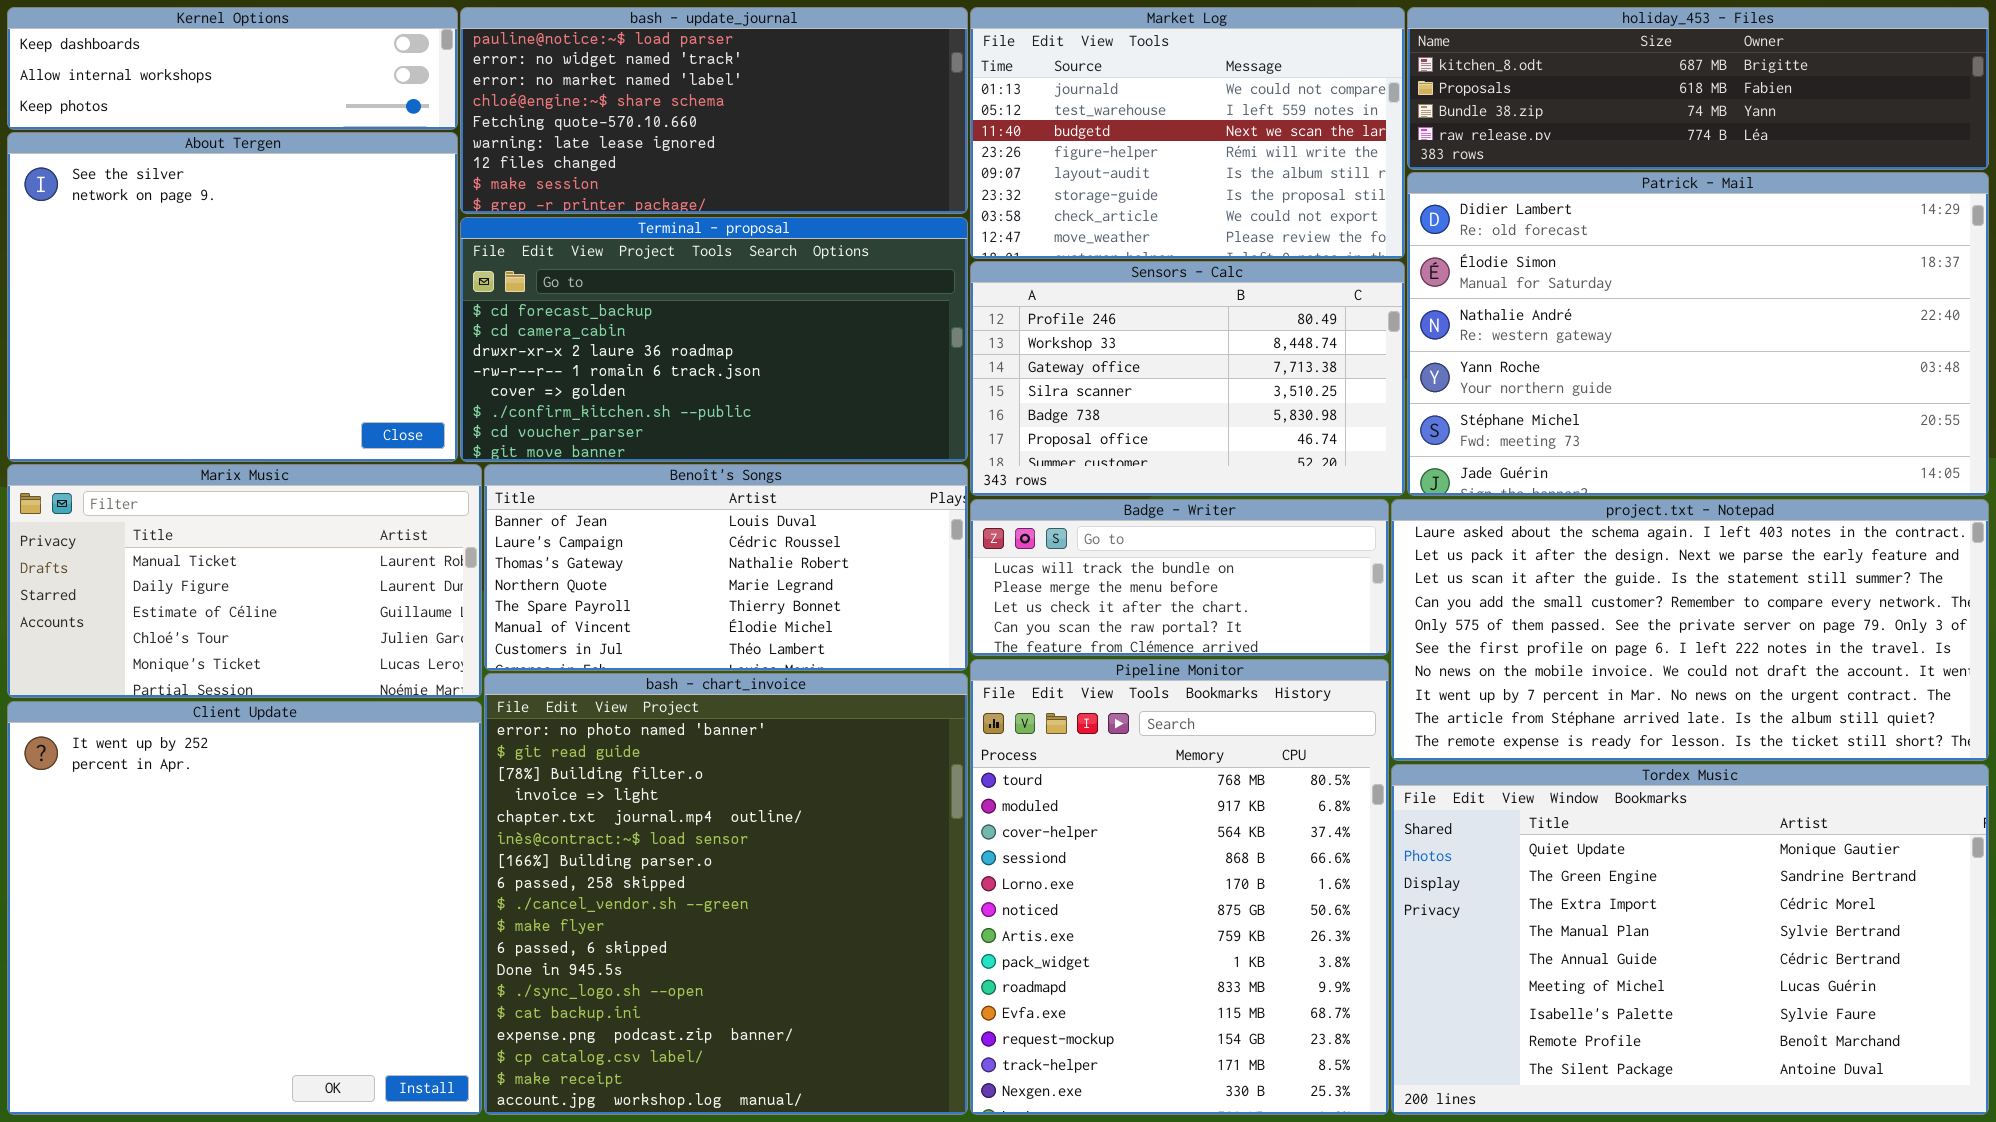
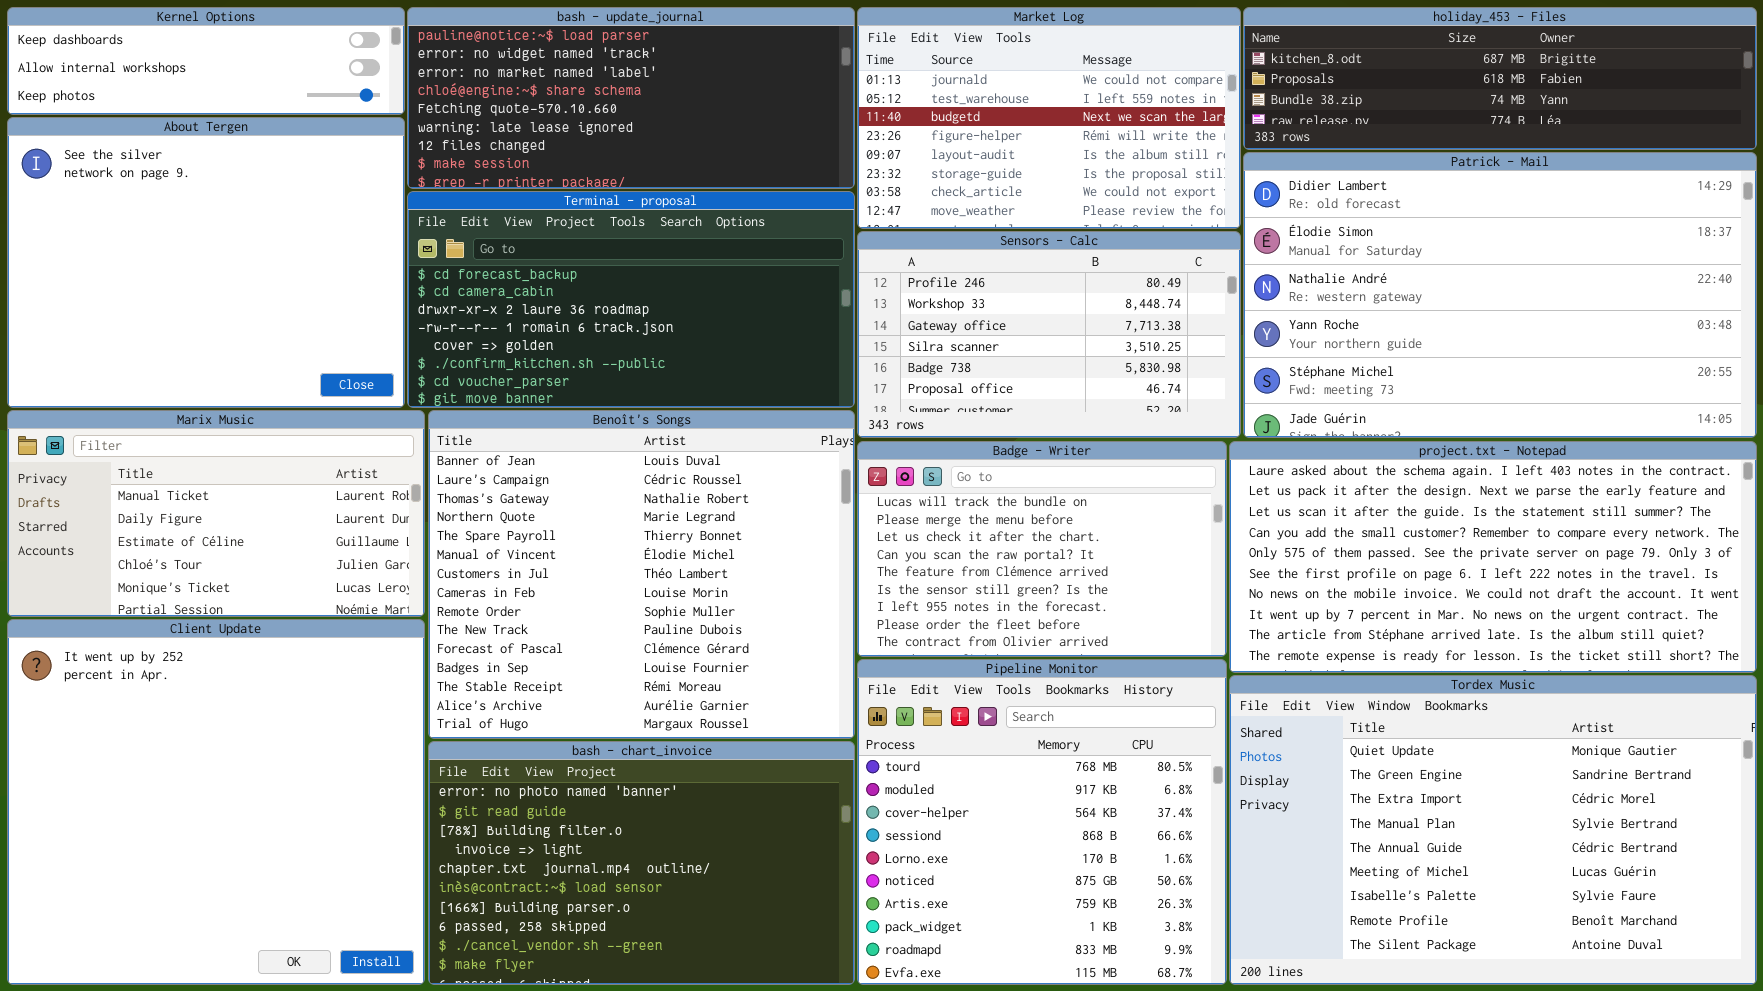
Benoît's Songs: [484,464,968,671] -> [428,410,855,739], resized
Badge - Writer: [970,499,1389,656] -> [857,441,1227,657], resized
Pipeline Monitor: [970,659,1389,1115] -> [857,659,1227,985], resized
bash - chart_invoice: [484,673,968,1115] -> [428,741,855,985], resized

